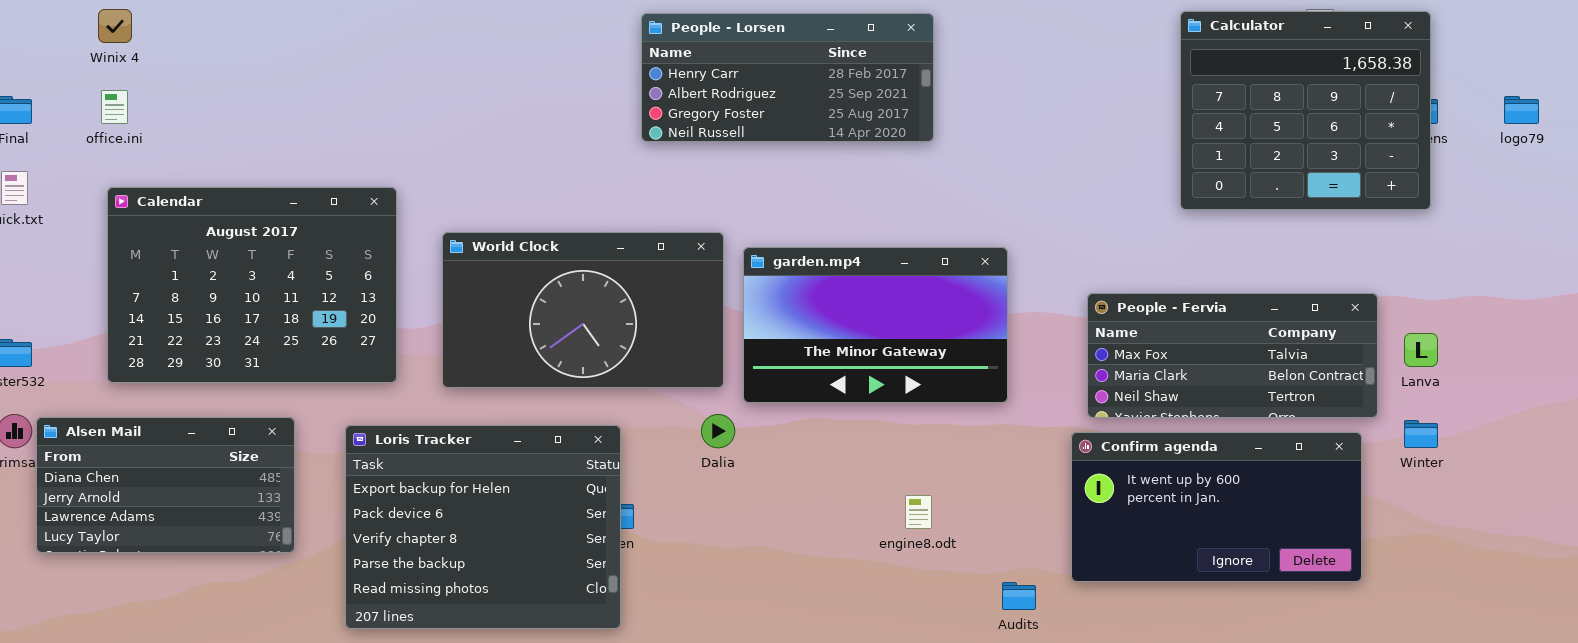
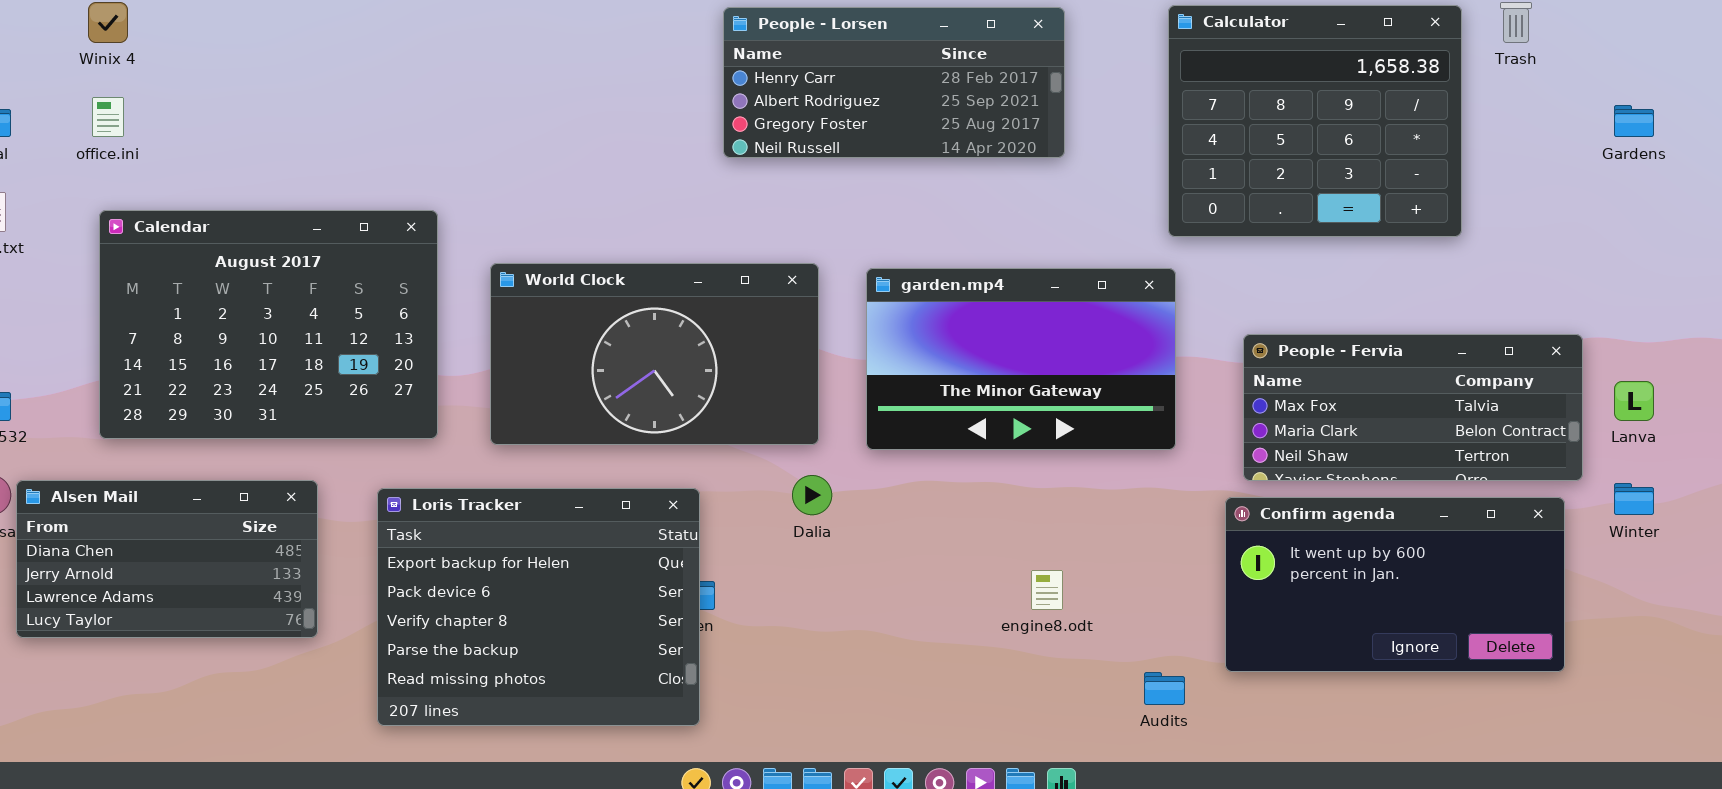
Calculator: [1180,11,1431,210] -> [1168,5,1462,237], moved
garden.mp4: [743,247,1008,403] -> [866,268,1176,450], moved

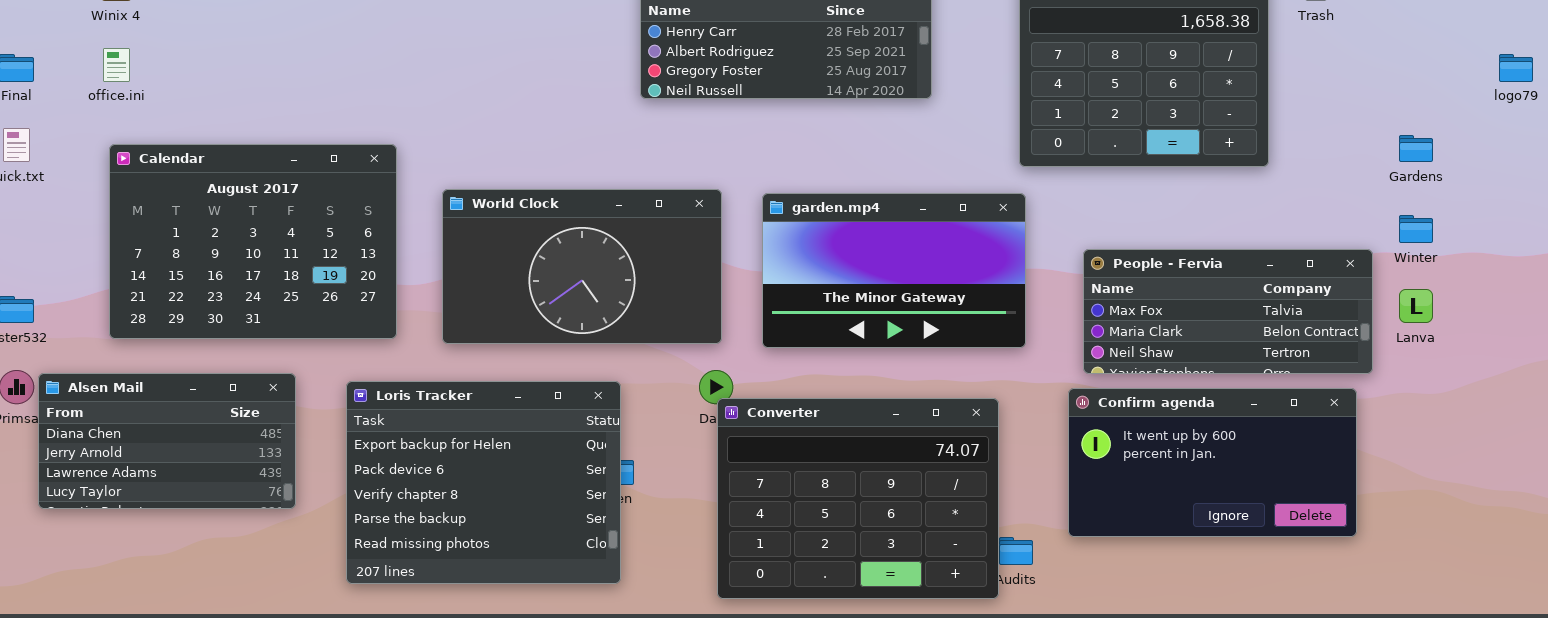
Gardens: [1614,105,1654,137] -> [1399,135,1433,162], moved
Winter: [1614,483,1654,515] -> [1399,215,1433,243], moved
Converter: none -> [717,398,999,599], opened

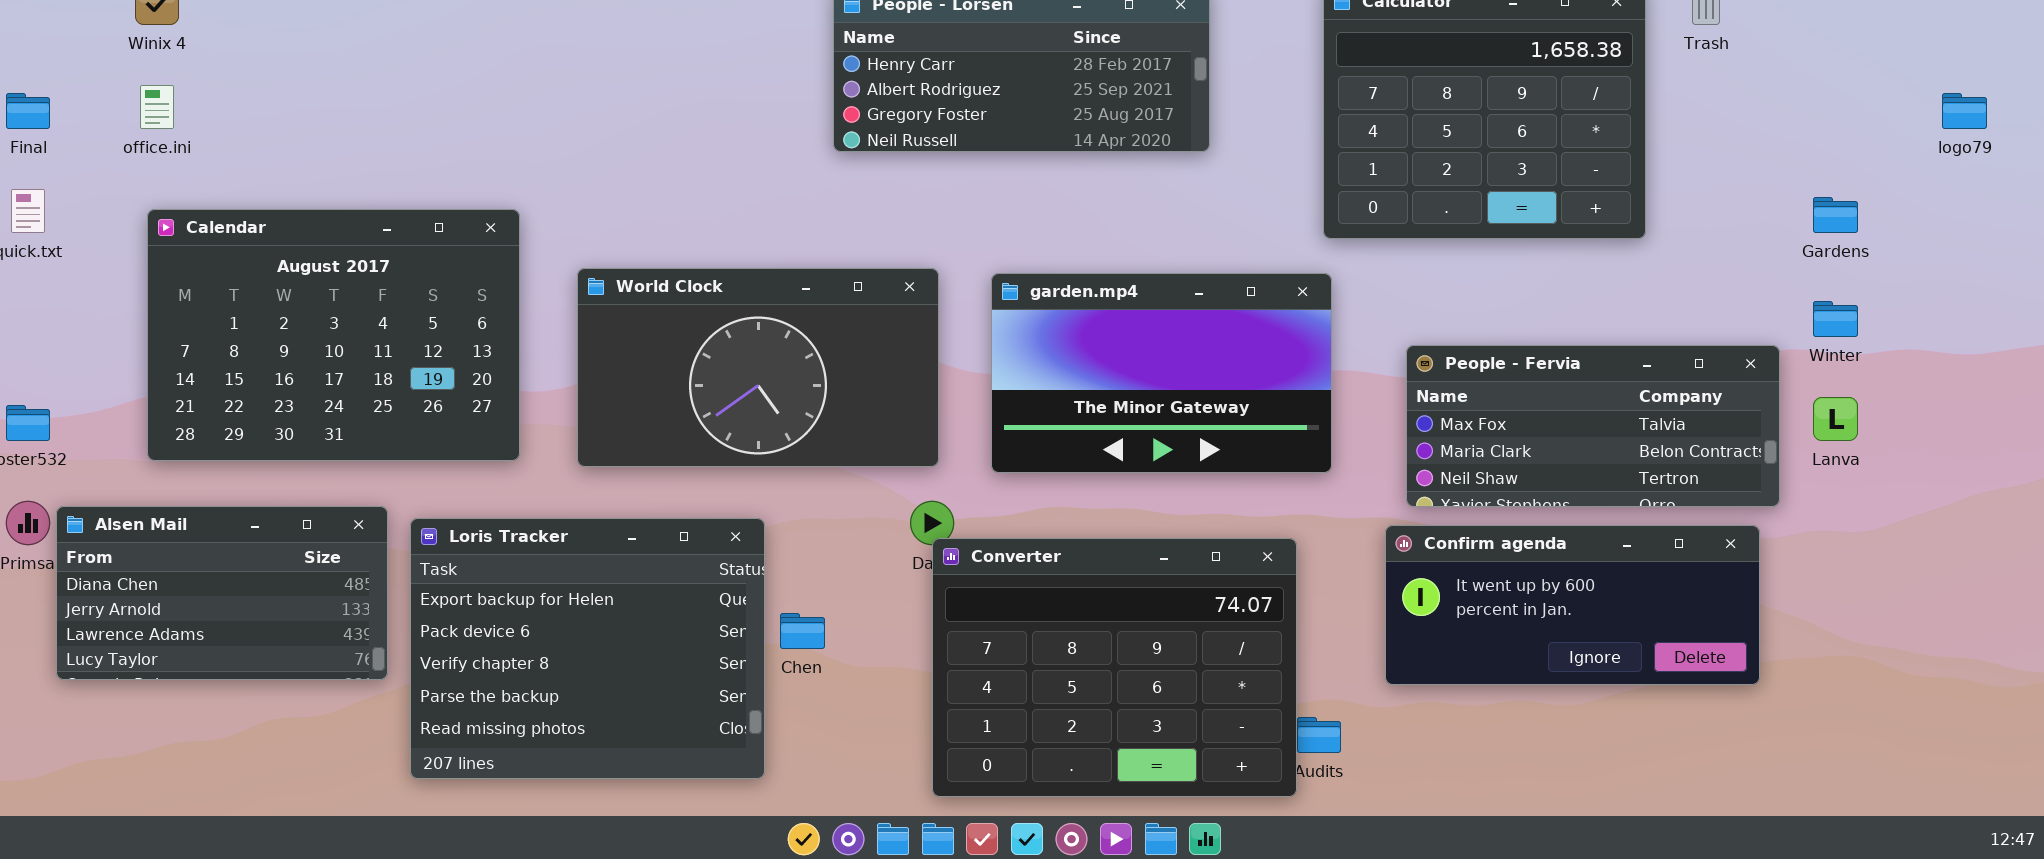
Loris Tracker: [346,381,621,584] -> [410,518,765,779], moved
Confirm agenda: [1068,388,1357,537] -> [1385,525,1760,685], resized

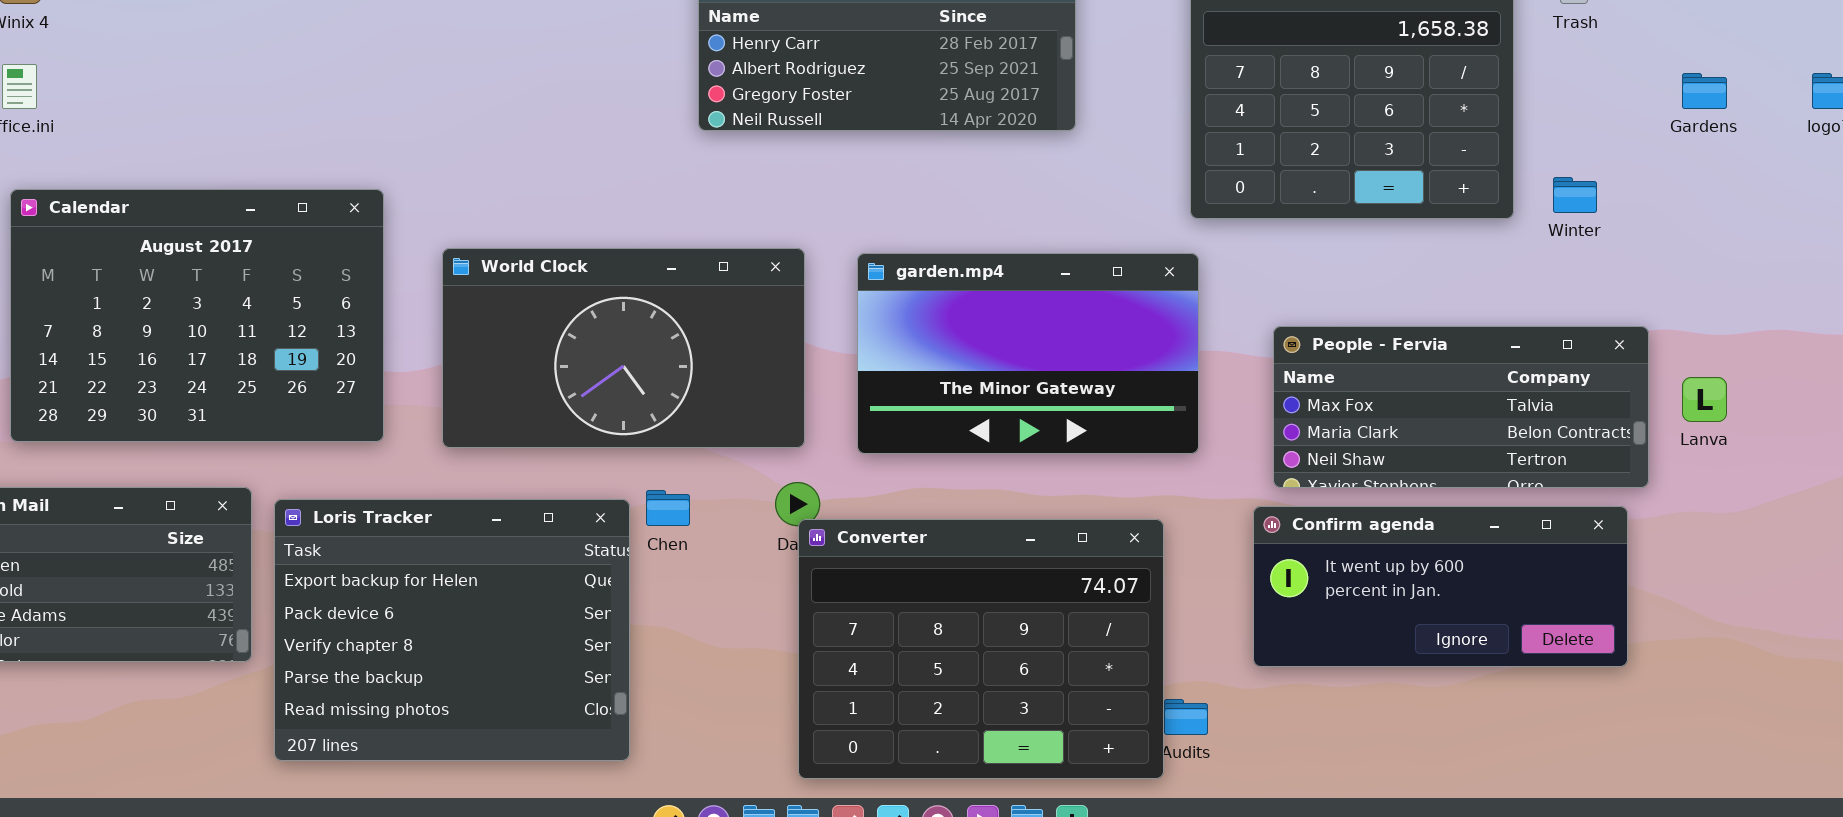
Gardens: [1813,197,1858,233] -> [1682,73,1727,109], moved
Winter: [1813,301,1858,337] -> [1553,177,1597,213], moved
Chen: [780,613,825,649] -> [646,490,690,526], moved

